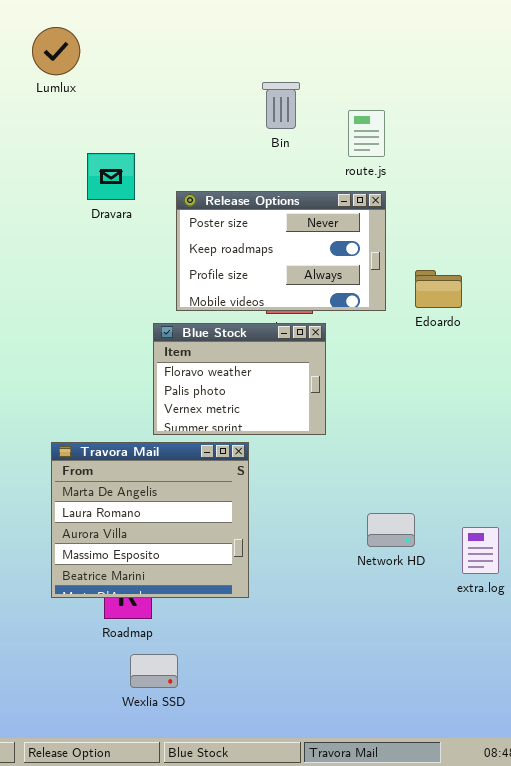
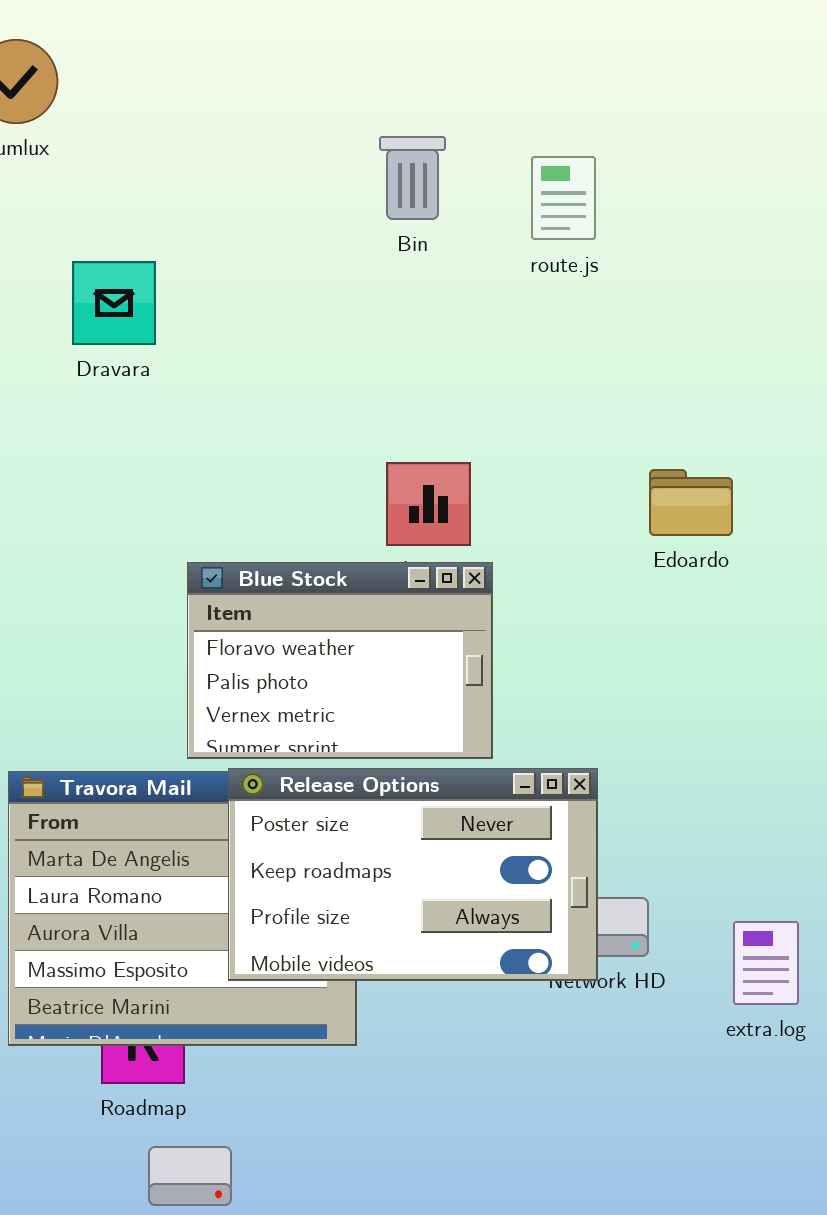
route.js: [348,110,385,157] -> [531,156,596,240], moved
Release Options: [176,191,386,311] -> [228,768,598,981], moved

